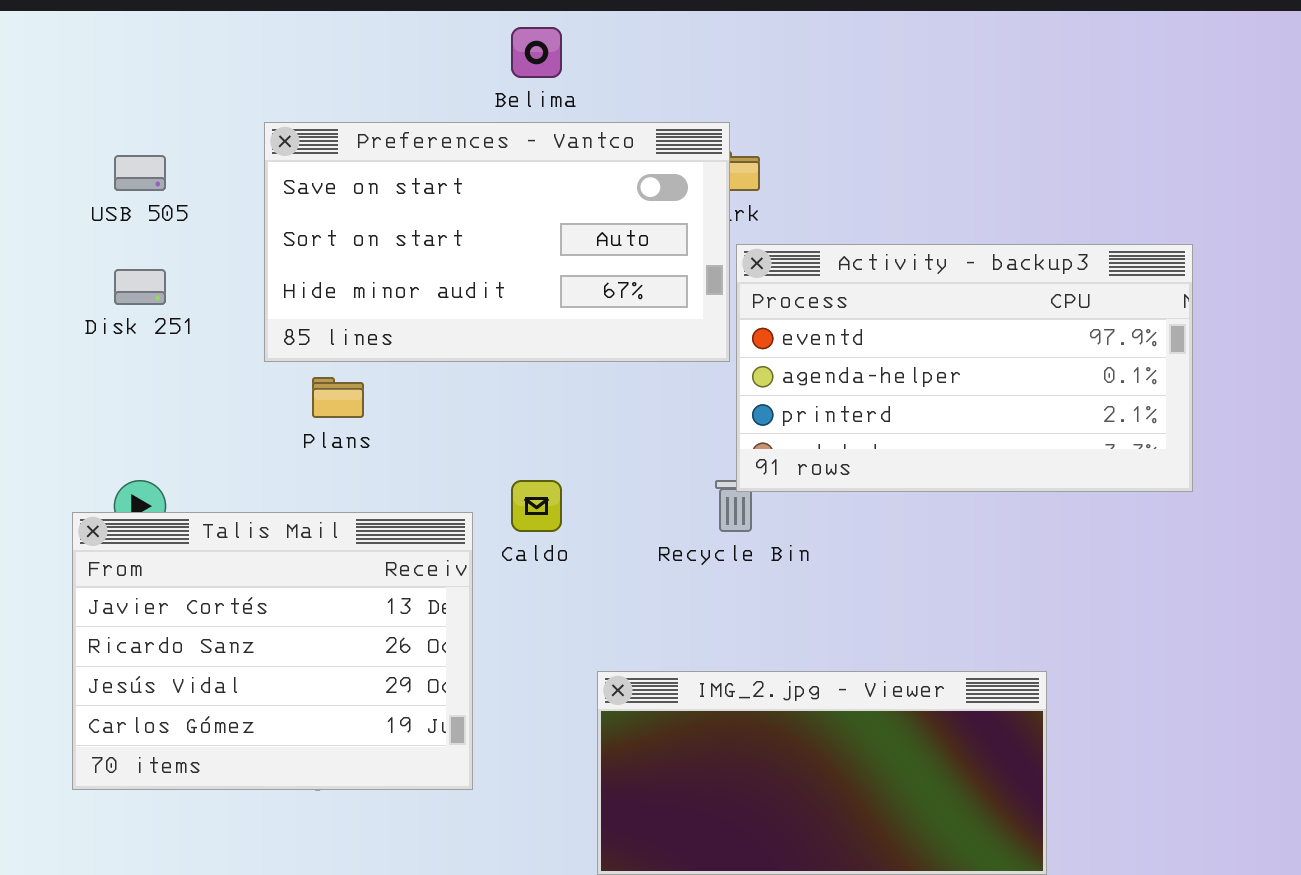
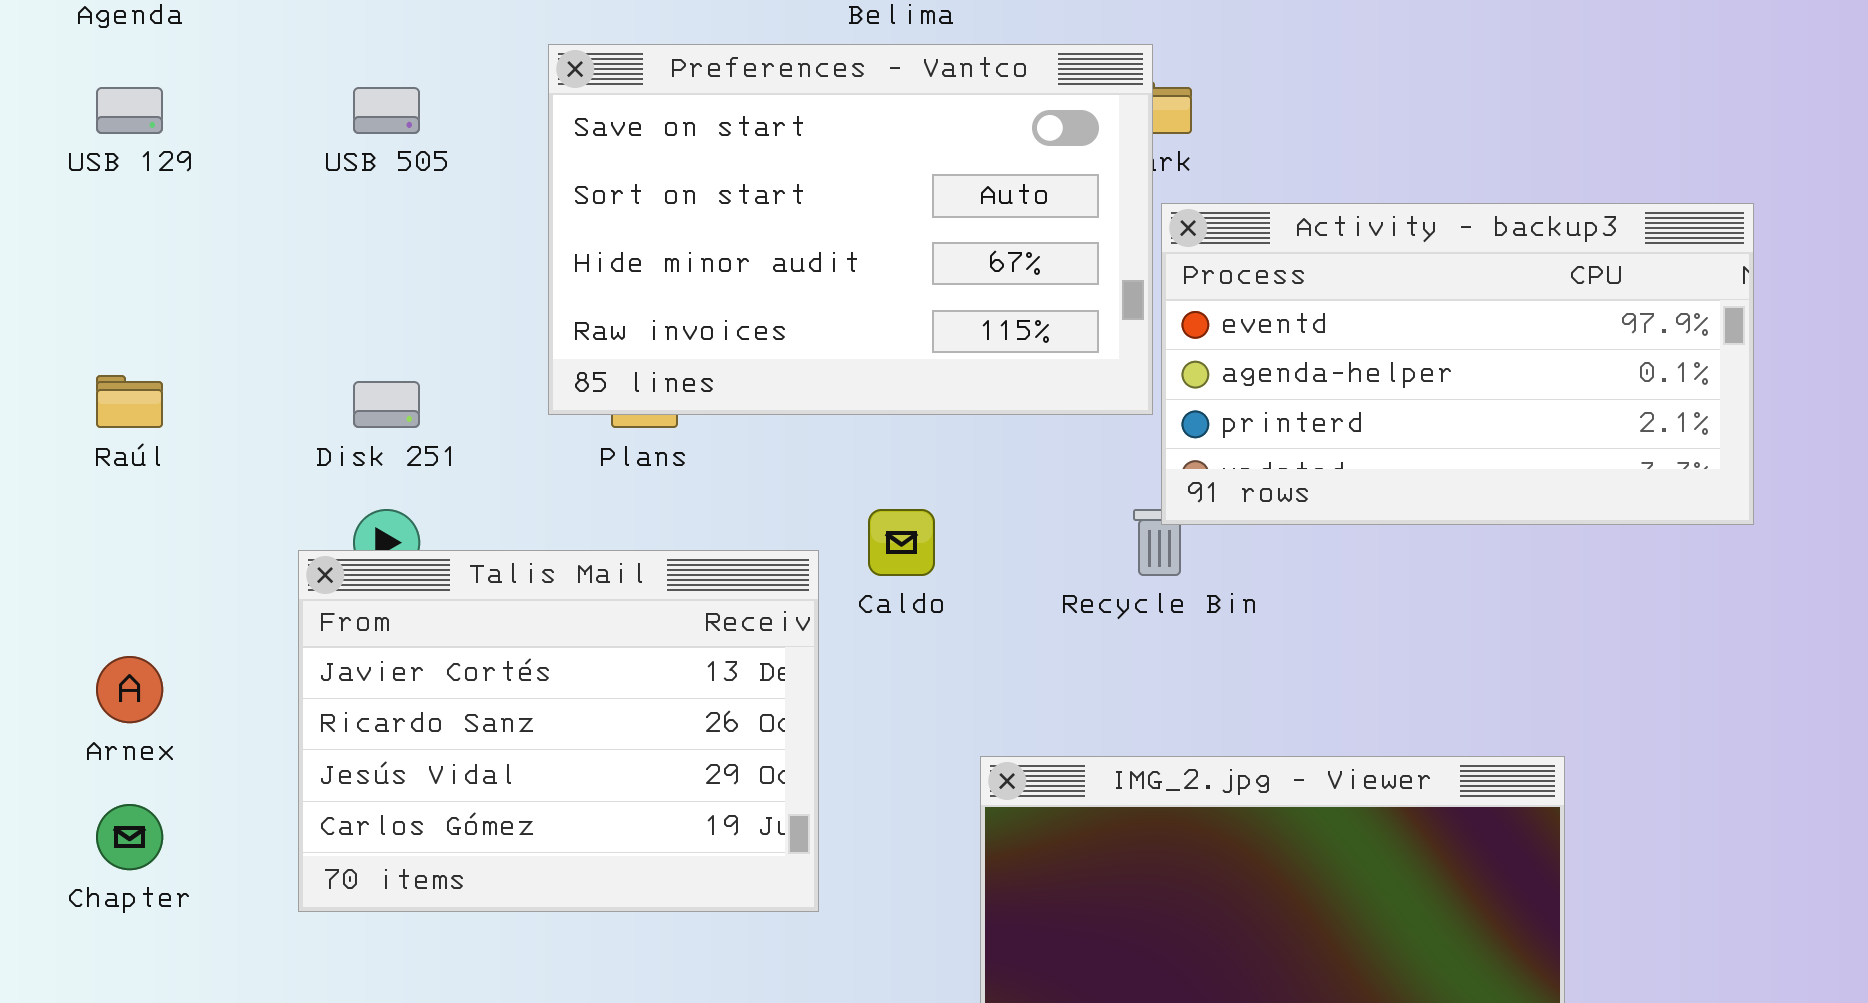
Preferences - Vantco: [264,122,730,362] -> [548,44,1153,415], resized
Disk 251: [114,269,166,305] -> [353,381,420,428], moved

